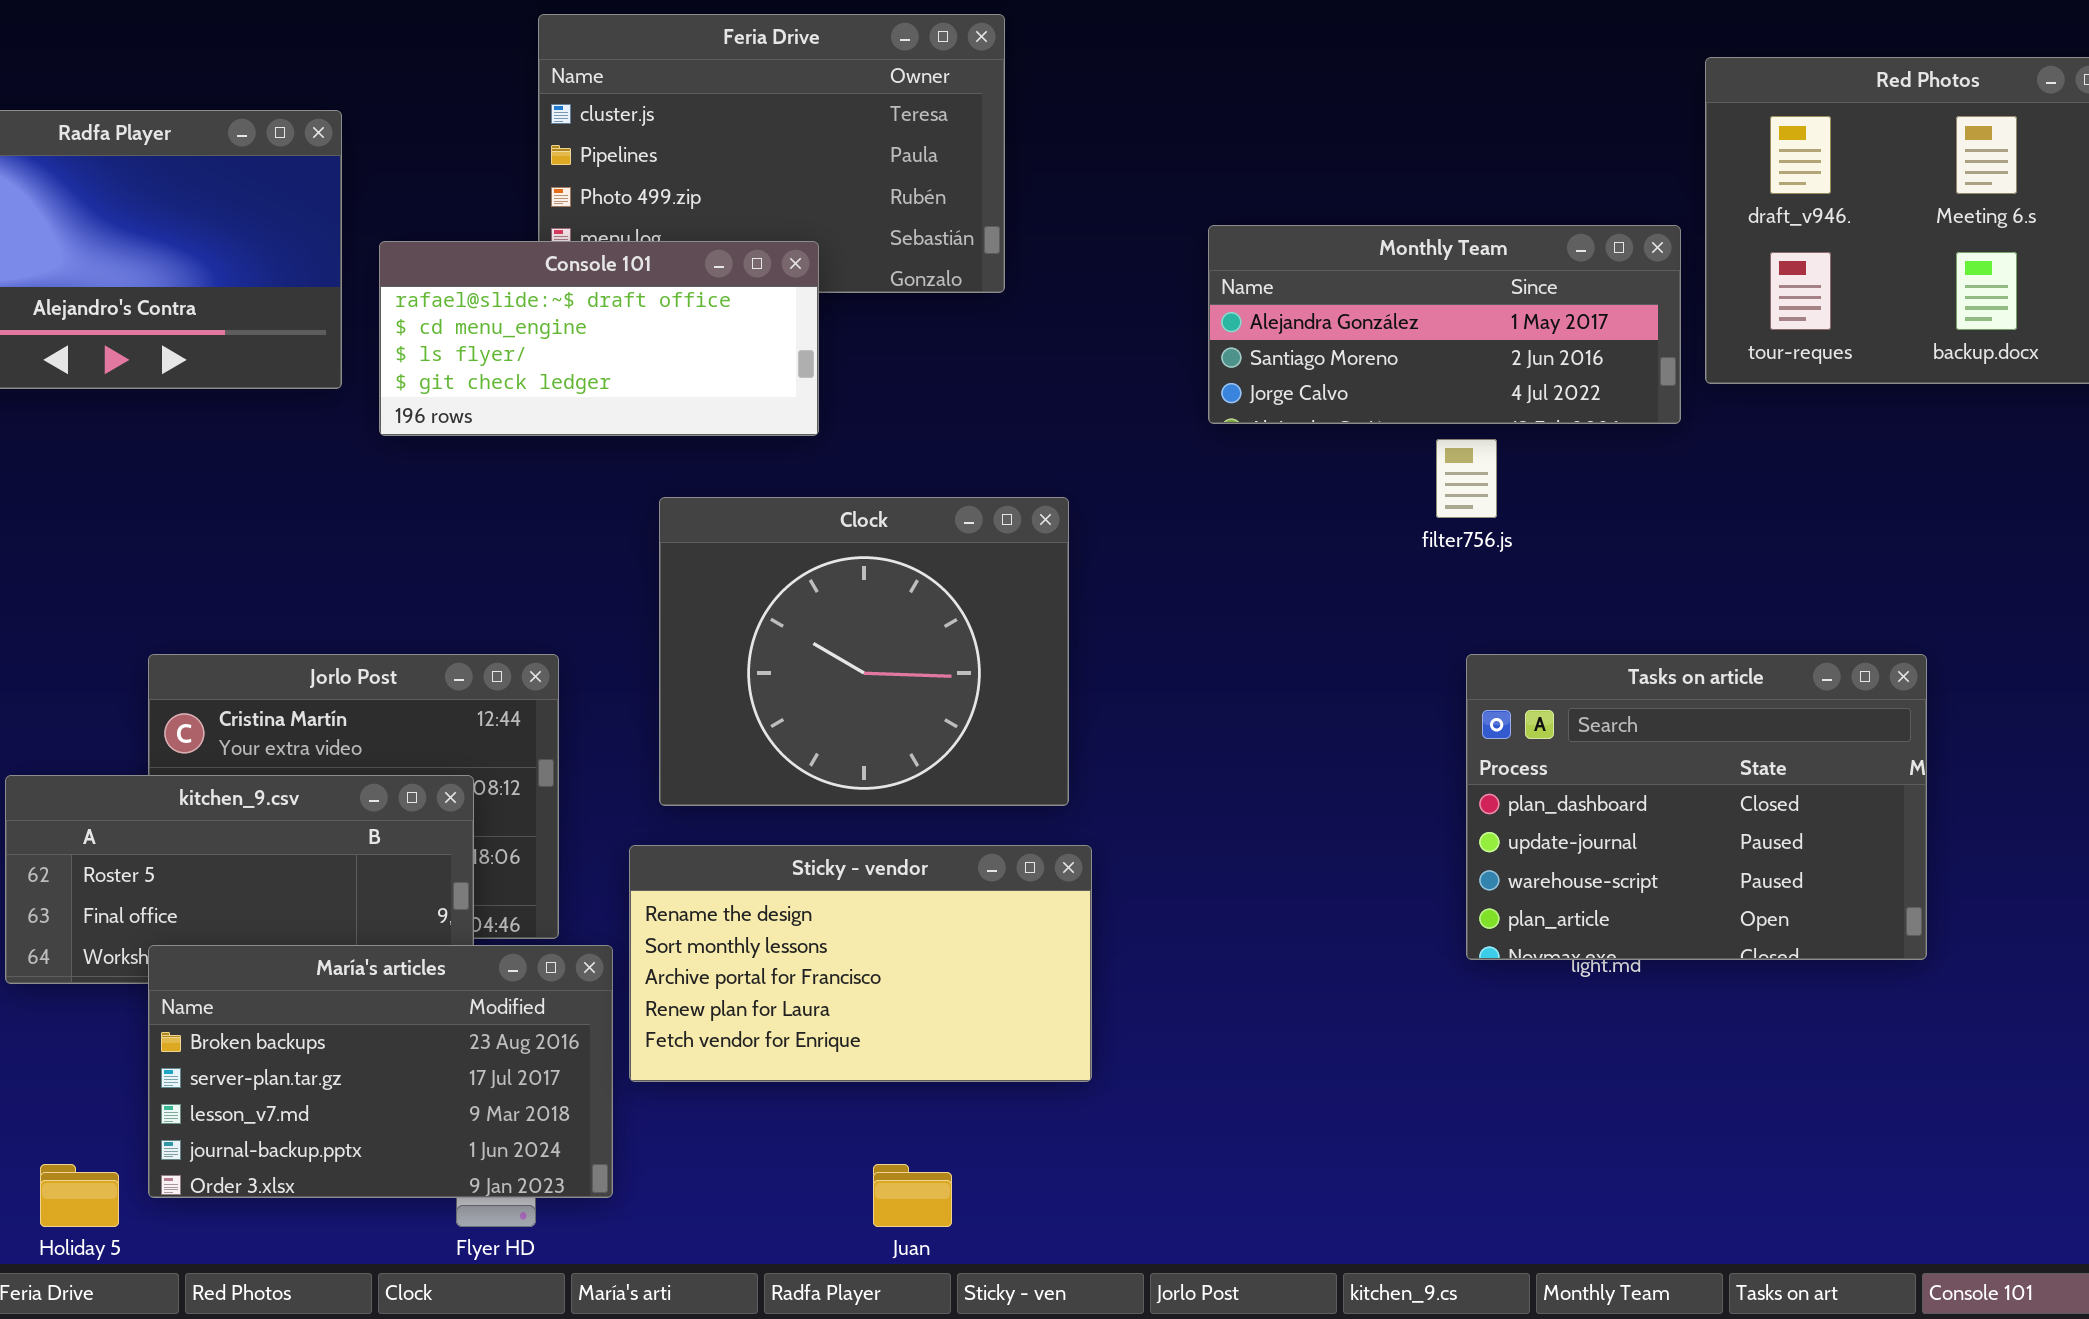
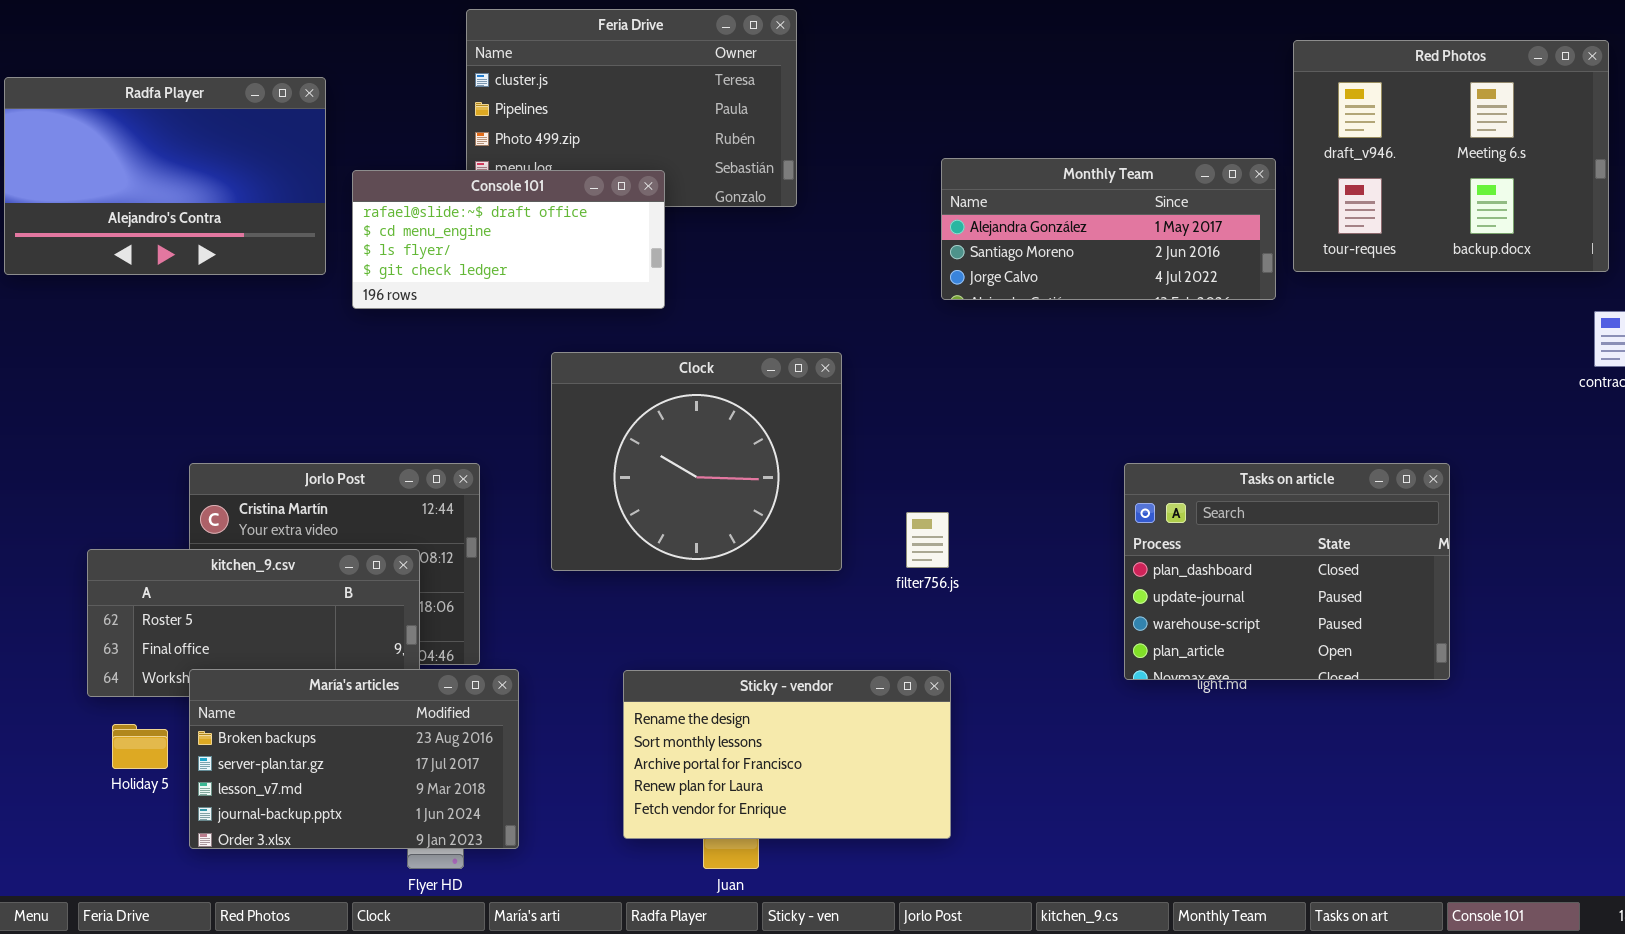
filter756.js: [1436,439,1497,518] -> [906,512,949,568], moved
Sticky - vendor: [629,845,1092,1082] -> [623,670,951,839], moved
Holiday 5: [40,1164,119,1227] -> [112,724,168,769], moved

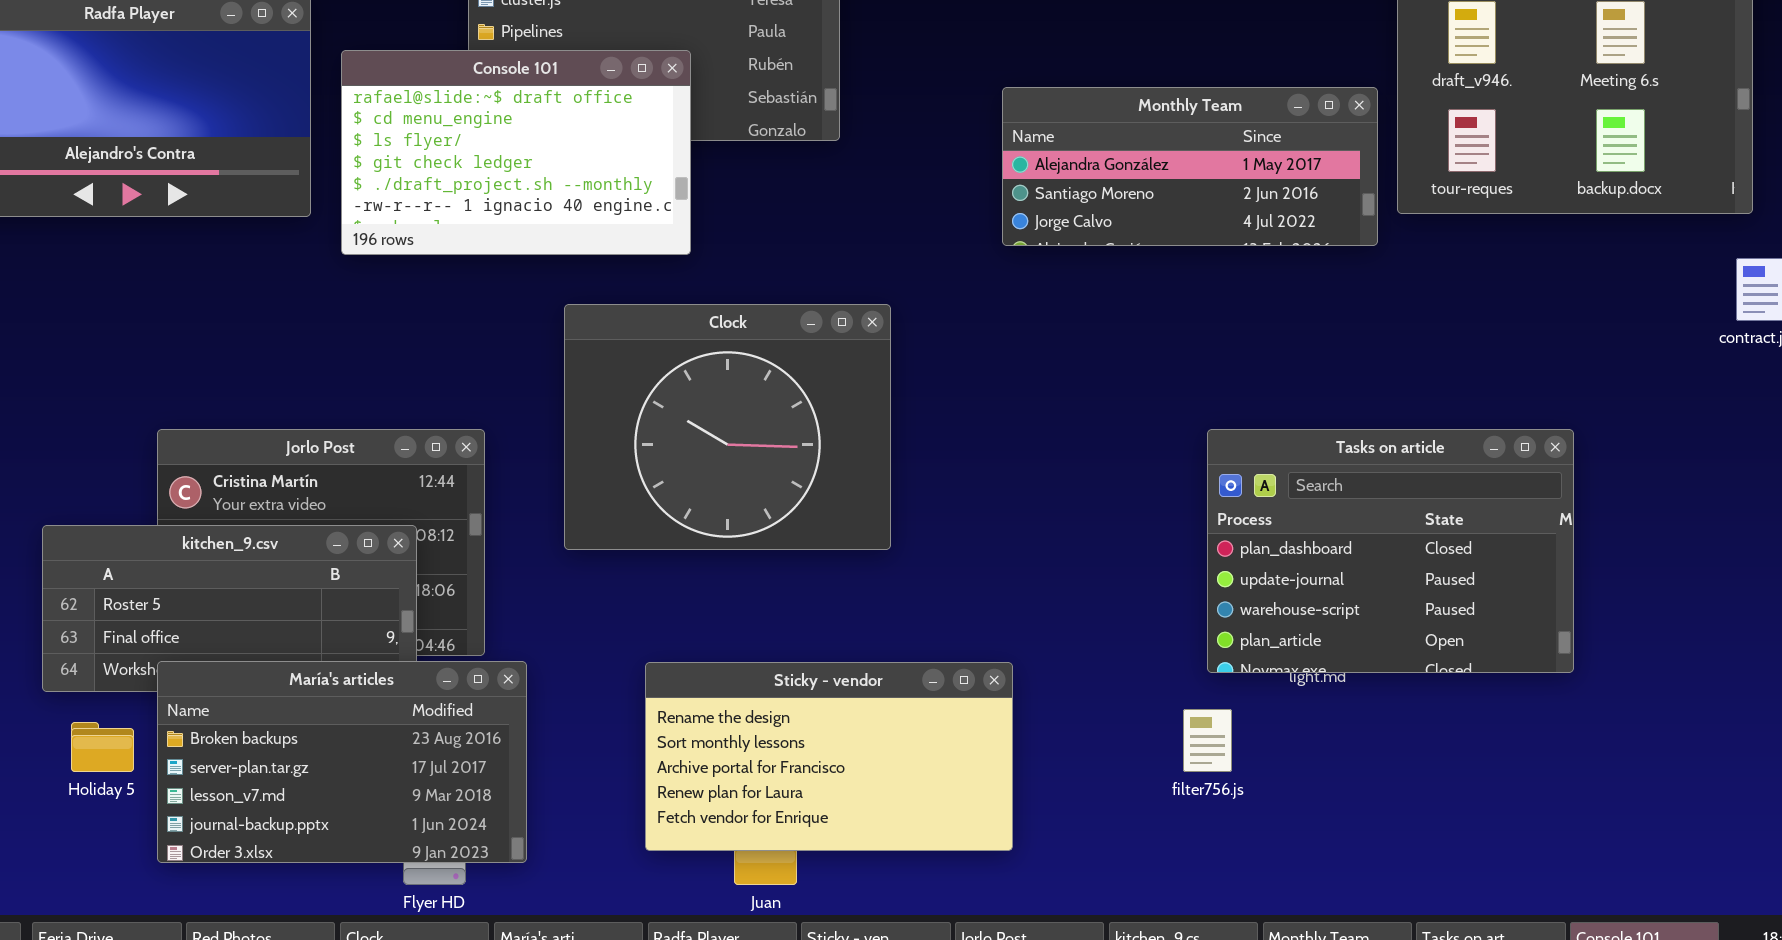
Console 101: [352,170,665,309] -> [341,50,691,255], resized
filter756.js: [906,512,949,568] -> [1183,709,1232,772], moved

